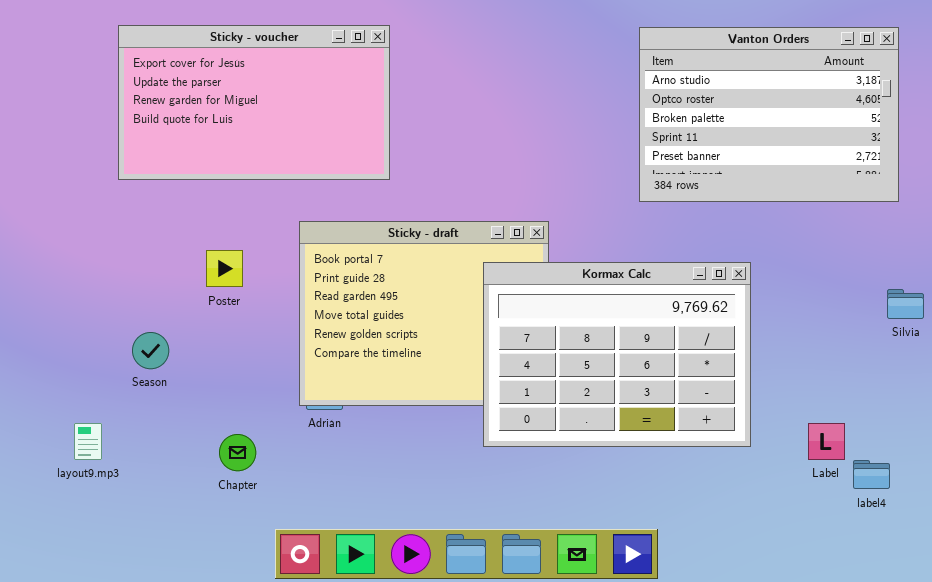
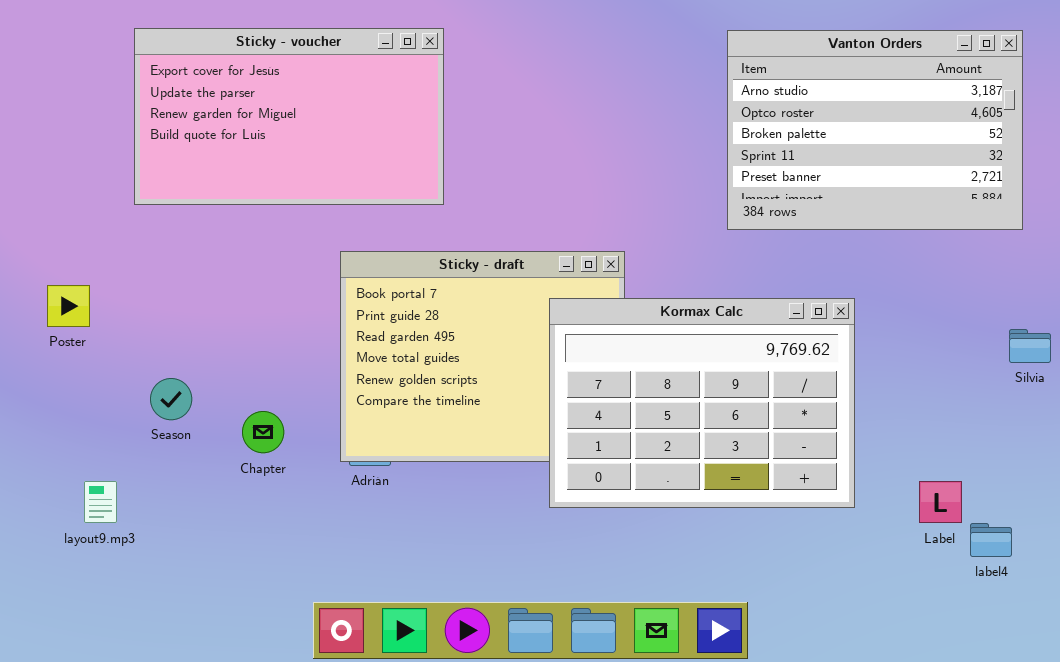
Poster: [206,250,243,287] -> [47,285,90,327], moved
Chapter: [219,434,256,471] -> [242,411,284,453], moved

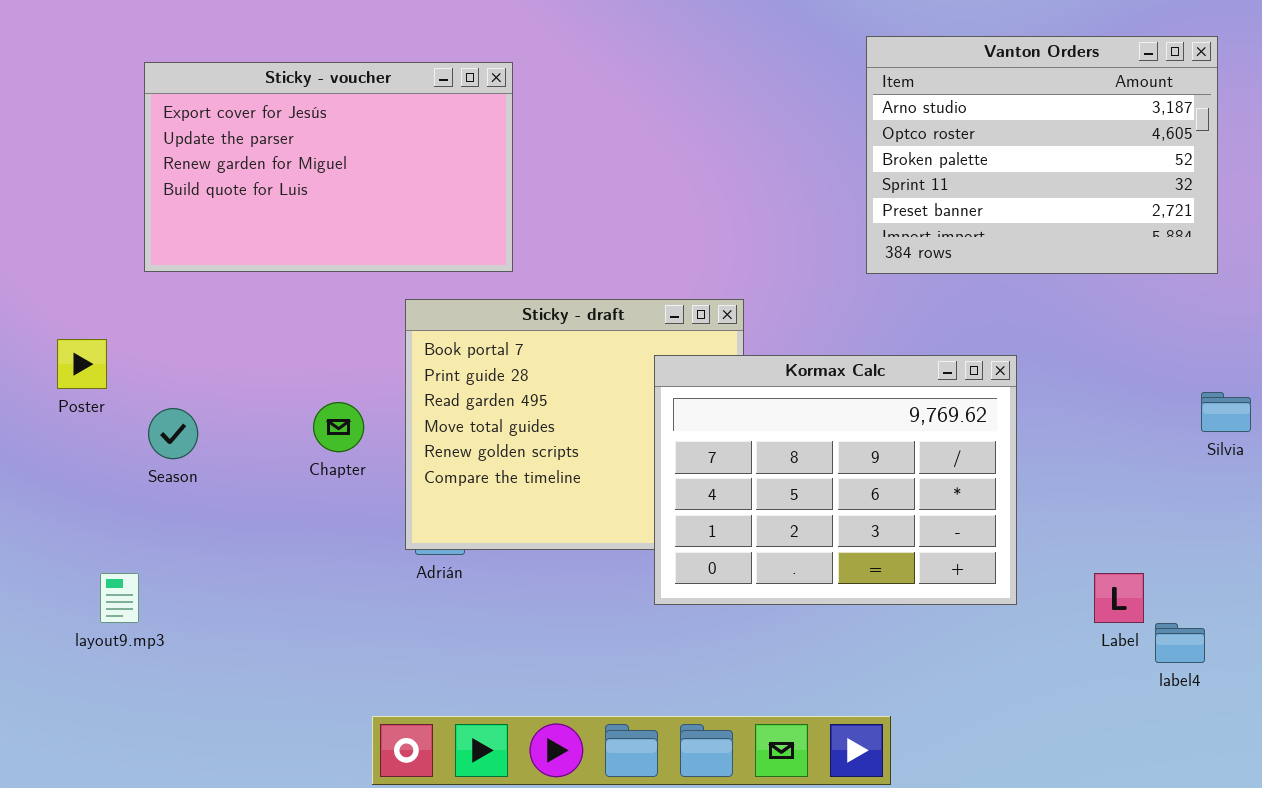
Sticky - voucher: [134,28,444,205] -> [144,62,513,272], moved
Season: [150,378,192,420] -> [148,408,198,459], moved
Chapter: [242,411,284,453] -> [313,402,364,452], moved

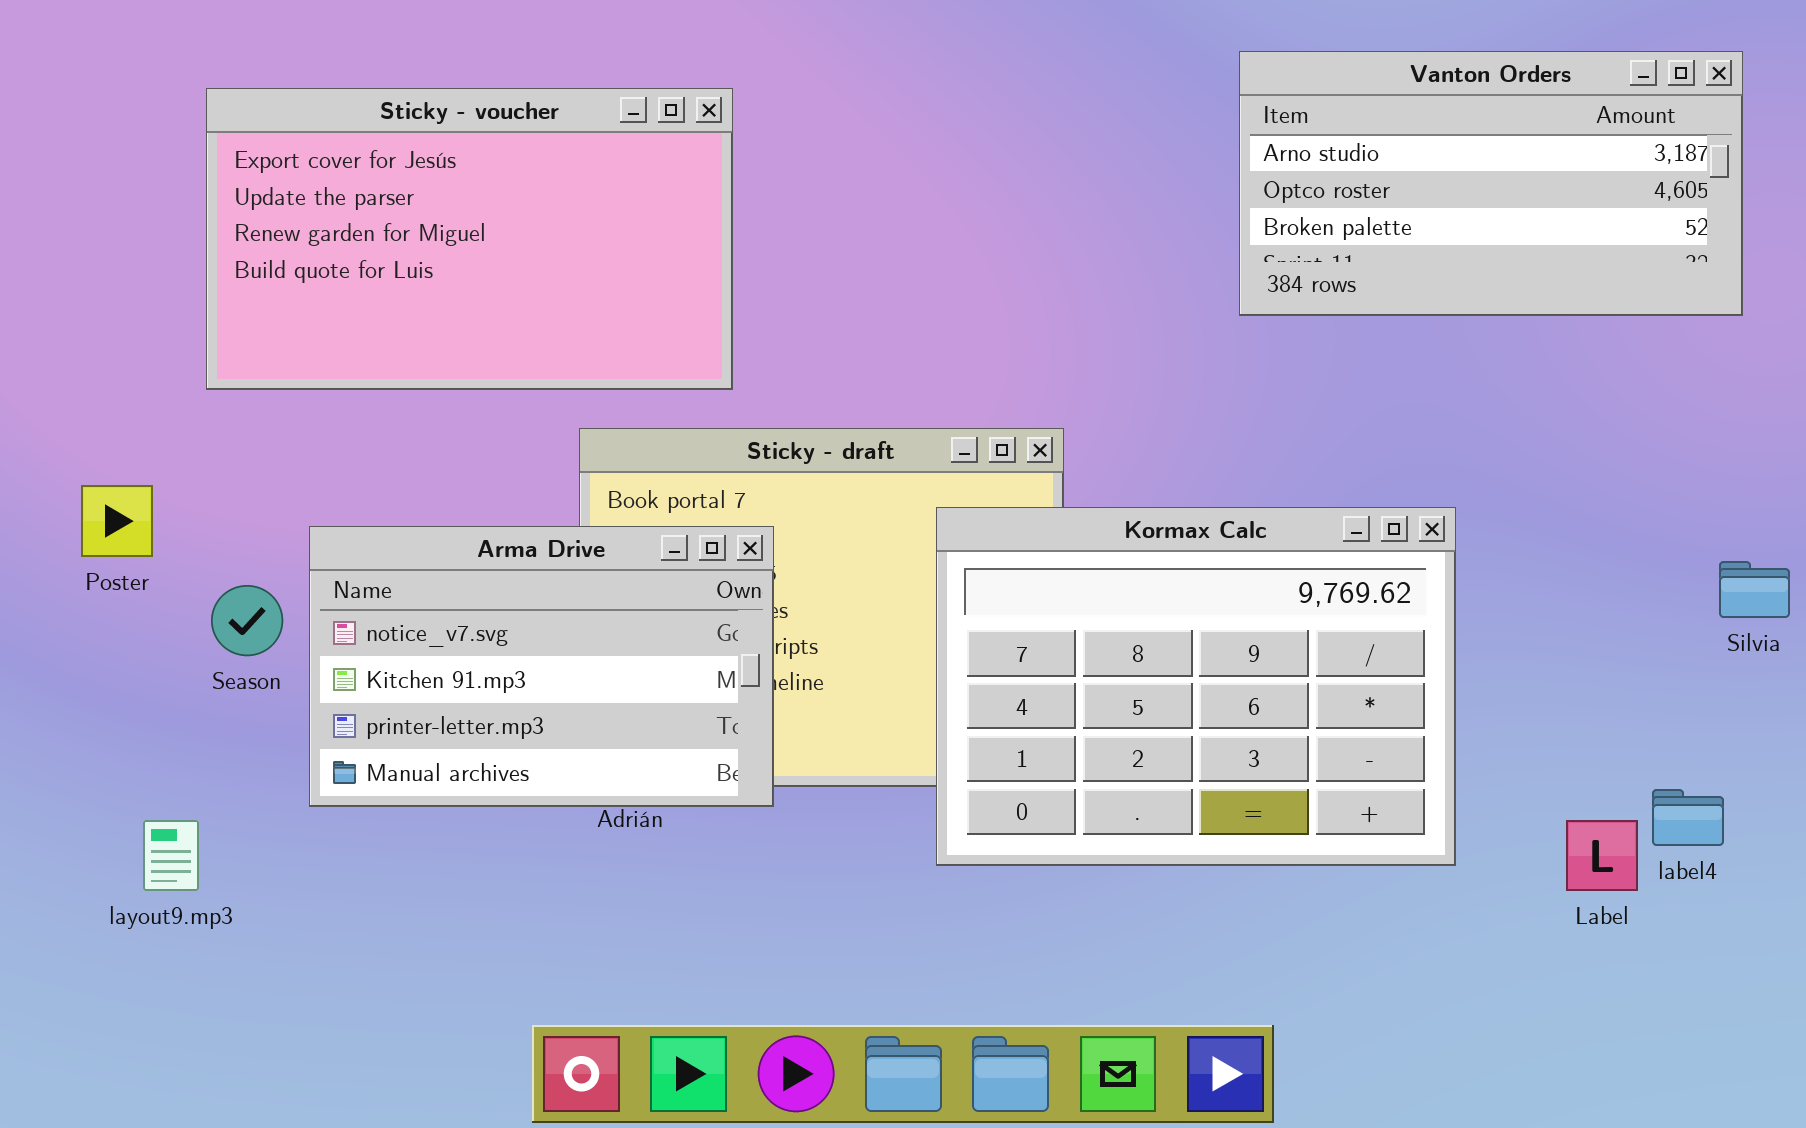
Vanton Orders: [866,36,1218,274] -> [1239,51,1743,316], resized
Arma Drive: none -> [309,526,774,807], opened
label4: [1155,623,1205,663] -> [1652,789,1724,846], moved

